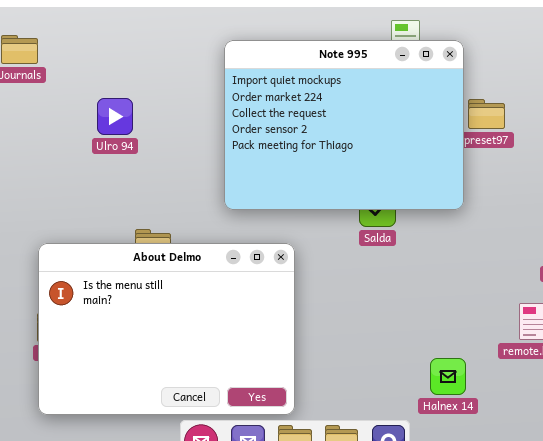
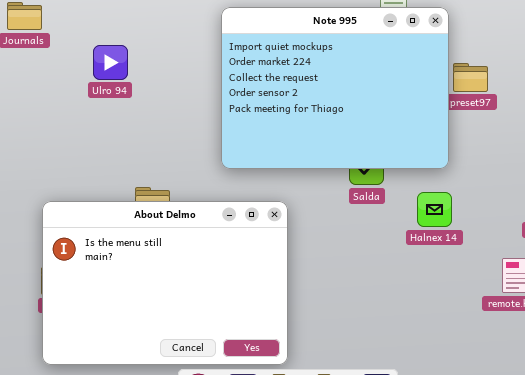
Ulro 94: [97,98,133,135] -> [93,45,128,80], moved
Halnex 14: [430,358,466,395] -> [417,192,452,227], moved

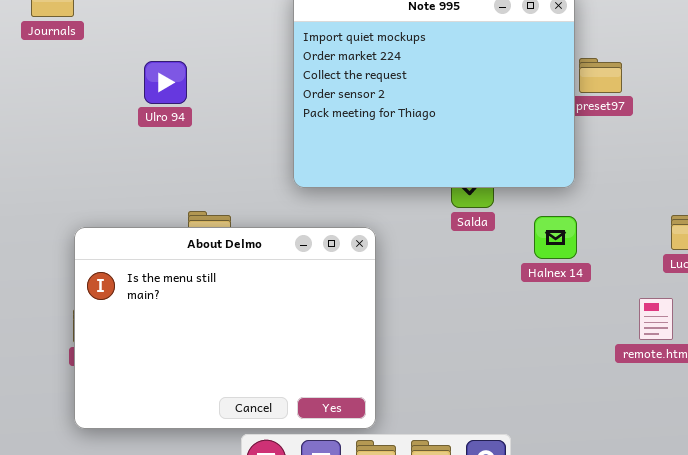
Ulro 94: [93,45,128,80] -> [144,61,187,104], moved

